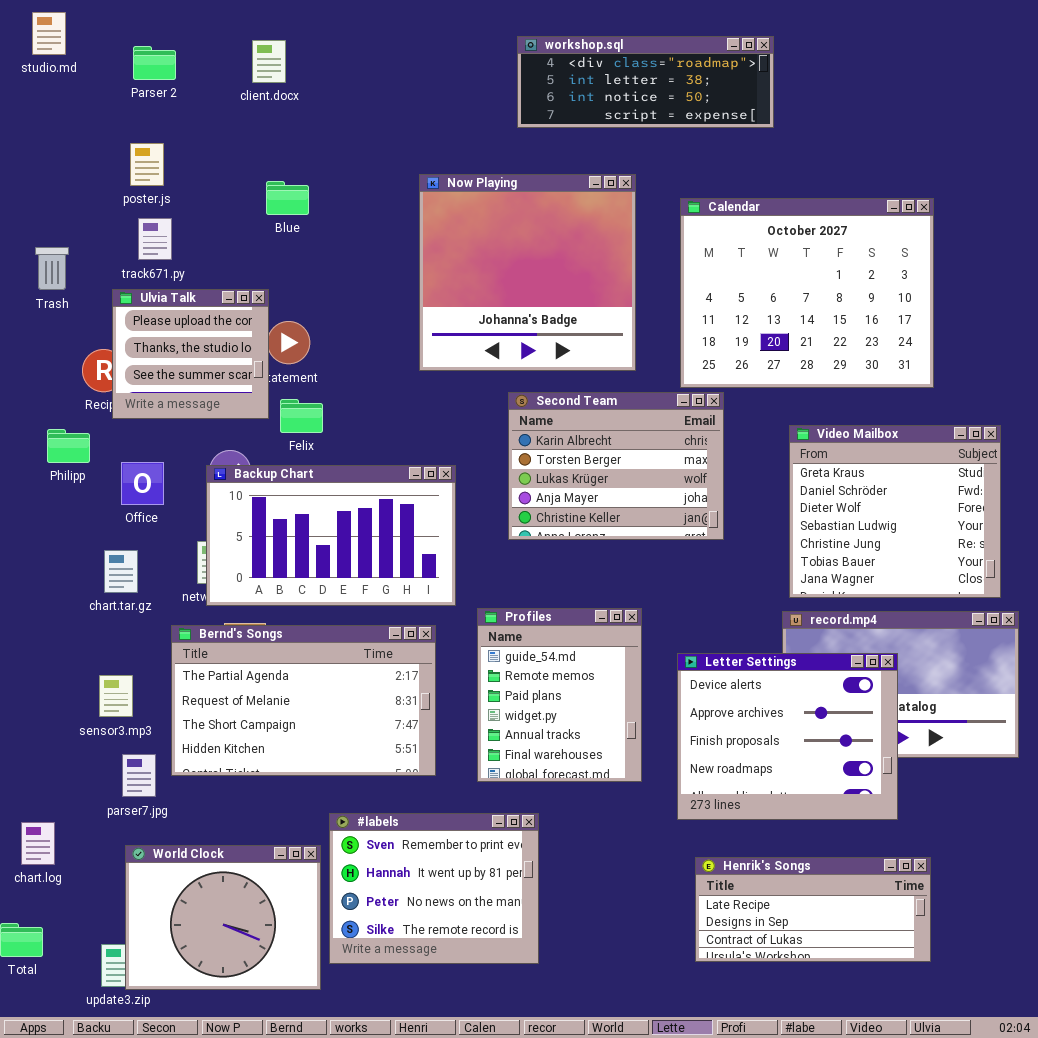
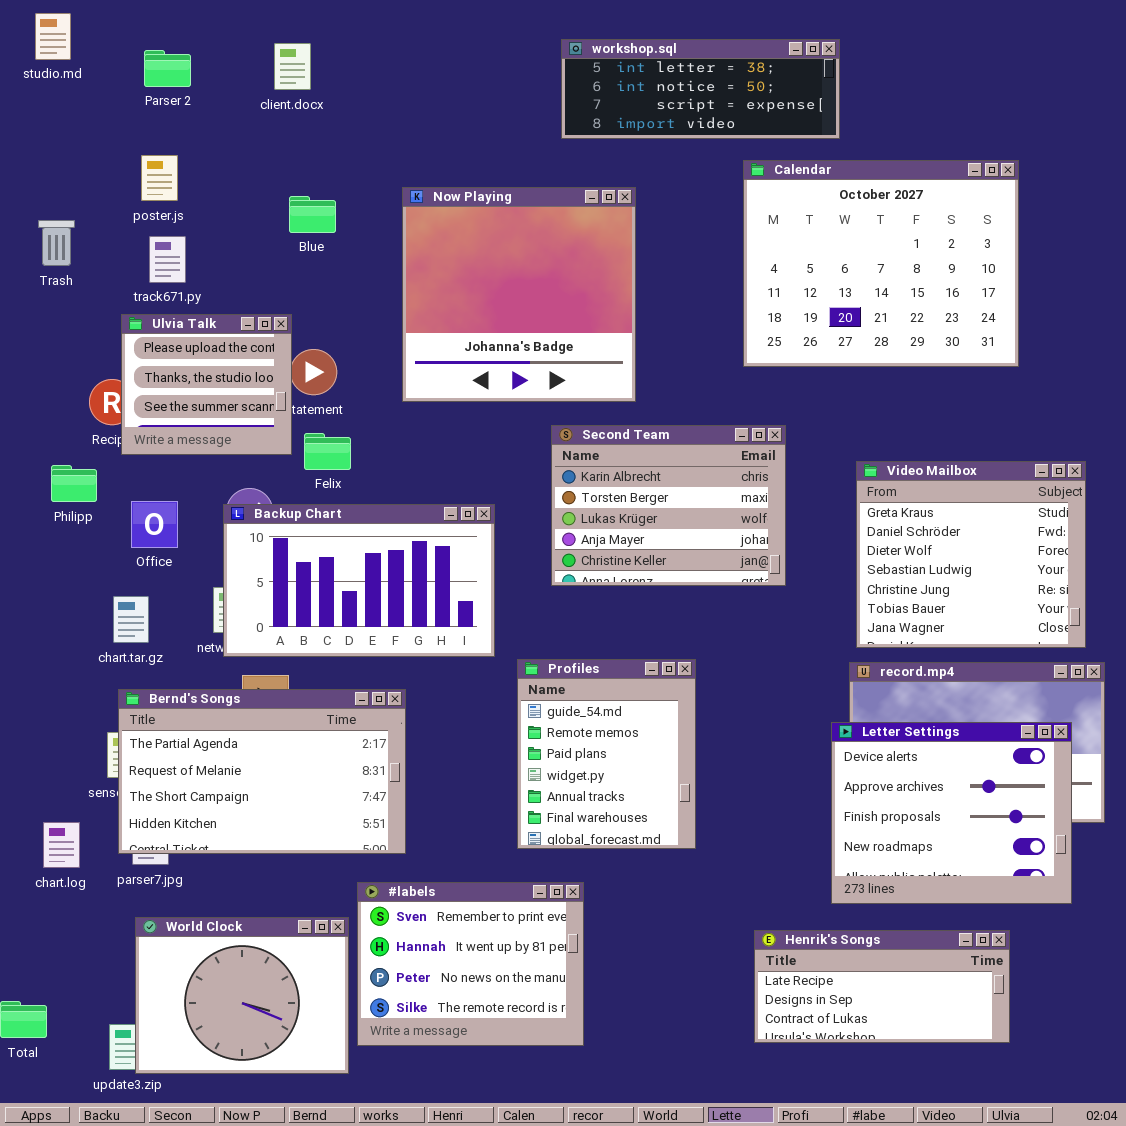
workshop.sql: [517,36,774,128] -> [561,39,840,139], scrolled down 1 row
Now Playing: [419,174,636,371] -> [402,187,636,402], moved
Calendar: [680,198,934,388] -> [743,160,1019,367], moved
Trash: [35,247,69,290] -> [38,220,75,266], moved
Bernd's Songs: [171,625,436,776] -> [118,689,406,854], moved
Letter Settings: [677,653,898,820] -> [831,722,1072,904], moved
chart.log: [21,822,55,865] -> [43,822,80,868], moved

